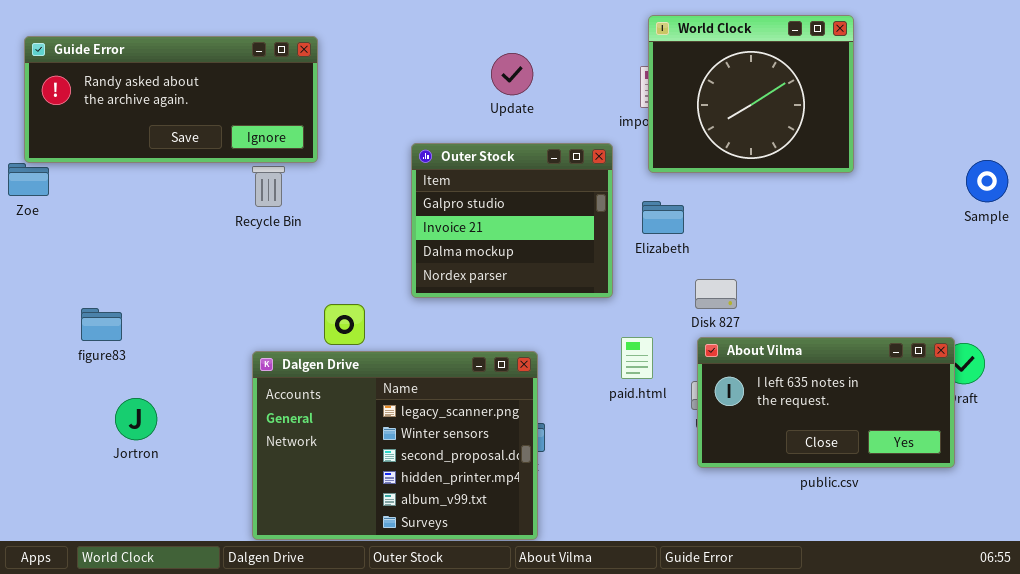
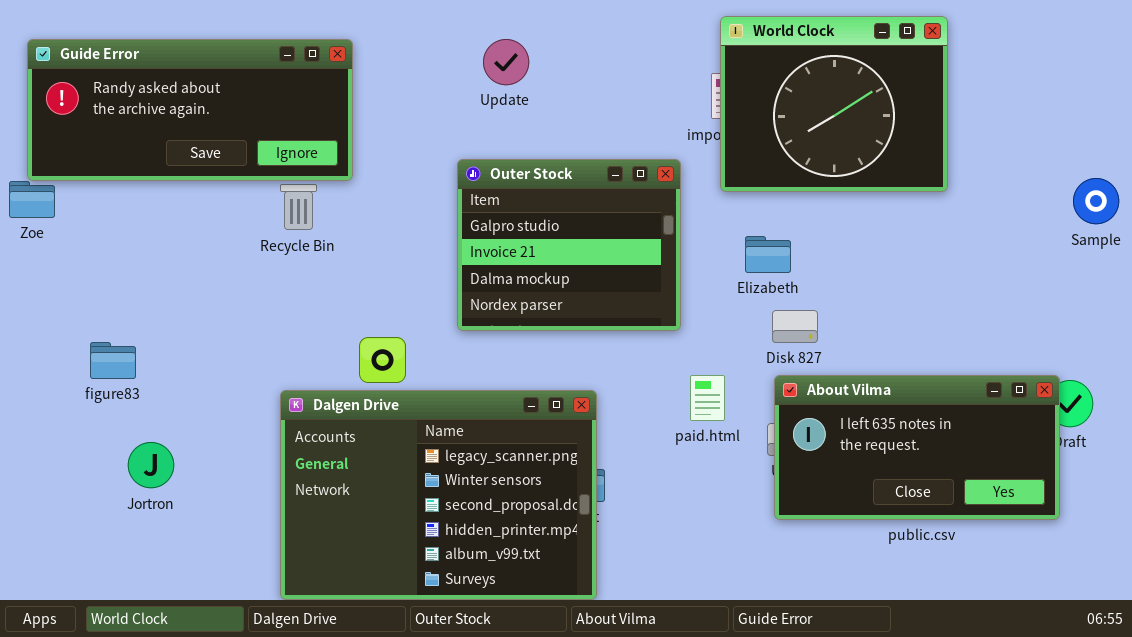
Update: [491,53,533,95] -> [483,39,529,85], moved
Elizabeth: [642,201,684,234] -> [745,236,791,273], moved

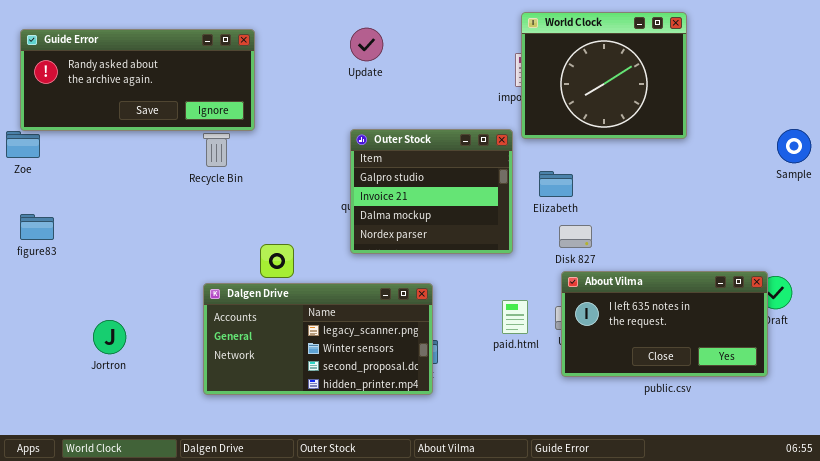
Outer Stock: [457,159,681,331] -> [350,129,513,254], moved
figure83: [90,342,136,379] -> [20,214,54,240], moved
paid.html: [690,375,725,421] -> [502,300,528,334], moved
Dalgen Drive: [280,390,597,600] -> [203,283,433,395], resized

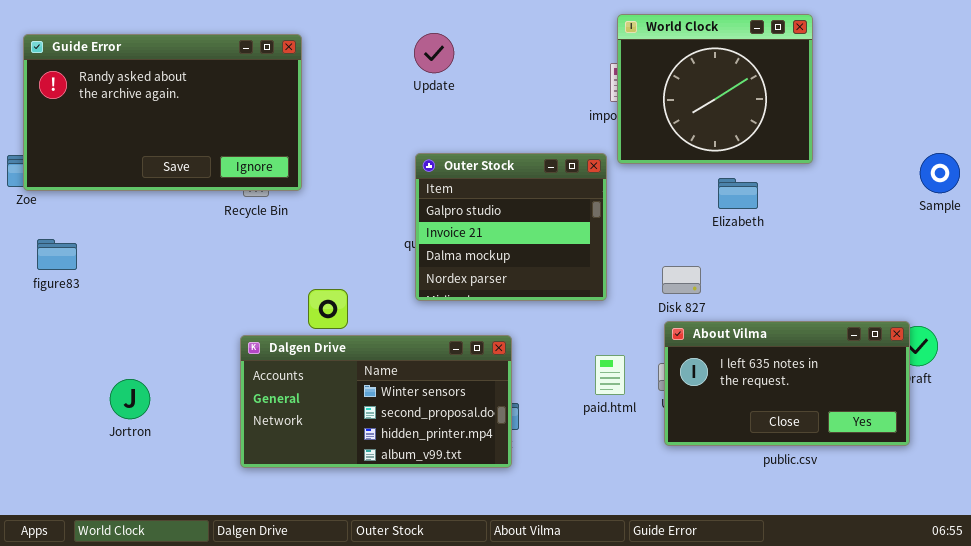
Guide Error: [20,29,255,131] -> [23,34,302,191], resized
Elizabeth: [539,171,573,197] -> [718,178,758,209], moved
figure83: [20,214,54,240] -> [37,239,77,270], moved
Dalgen Drive: [203,283,433,395] -> [240,335,512,468], scrolled down 1 row

